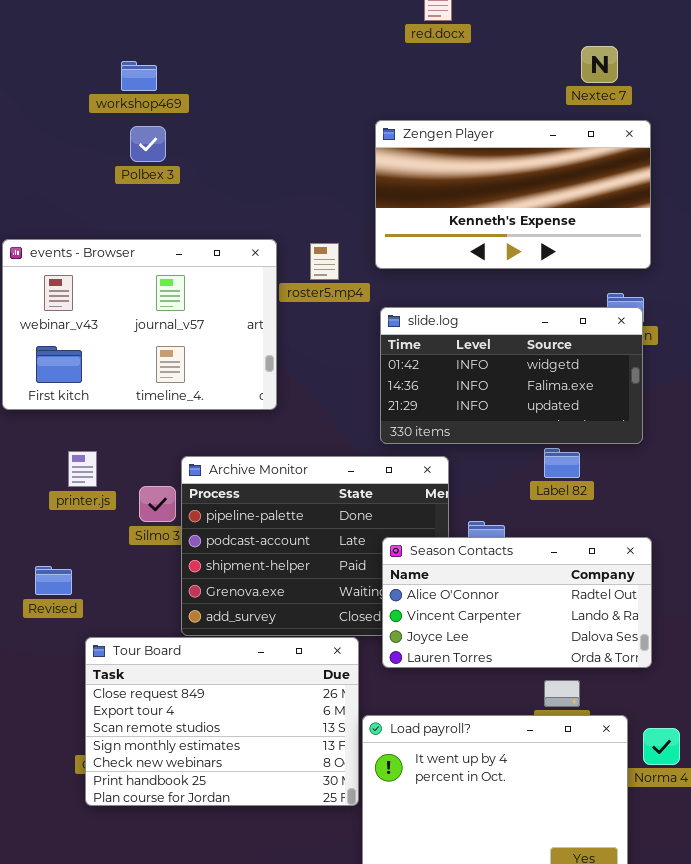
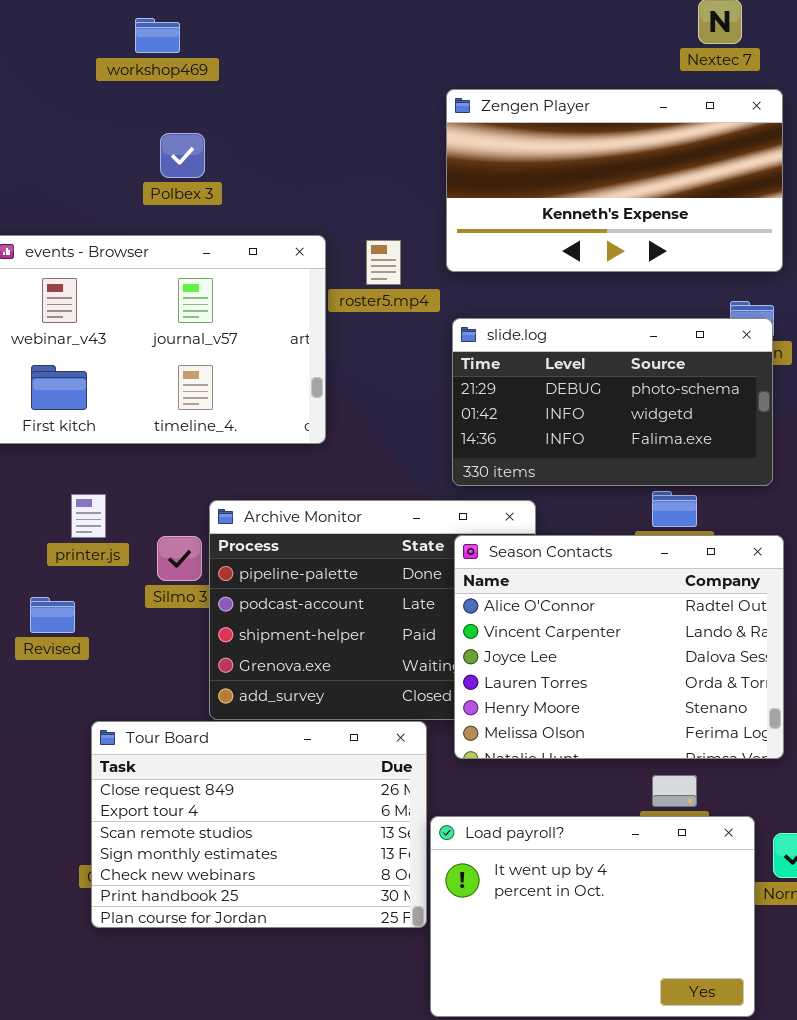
Polbex 3: [130,126,166,162] -> [160,133,205,178], moved
slide.log: [380,307,643,444] -> [452,318,773,486], scrolled up 1 row
Season Contacts: [382,537,652,668] -> [454,535,784,759], resized
Revised: [35,566,72,595] -> [30,597,75,633], moved

